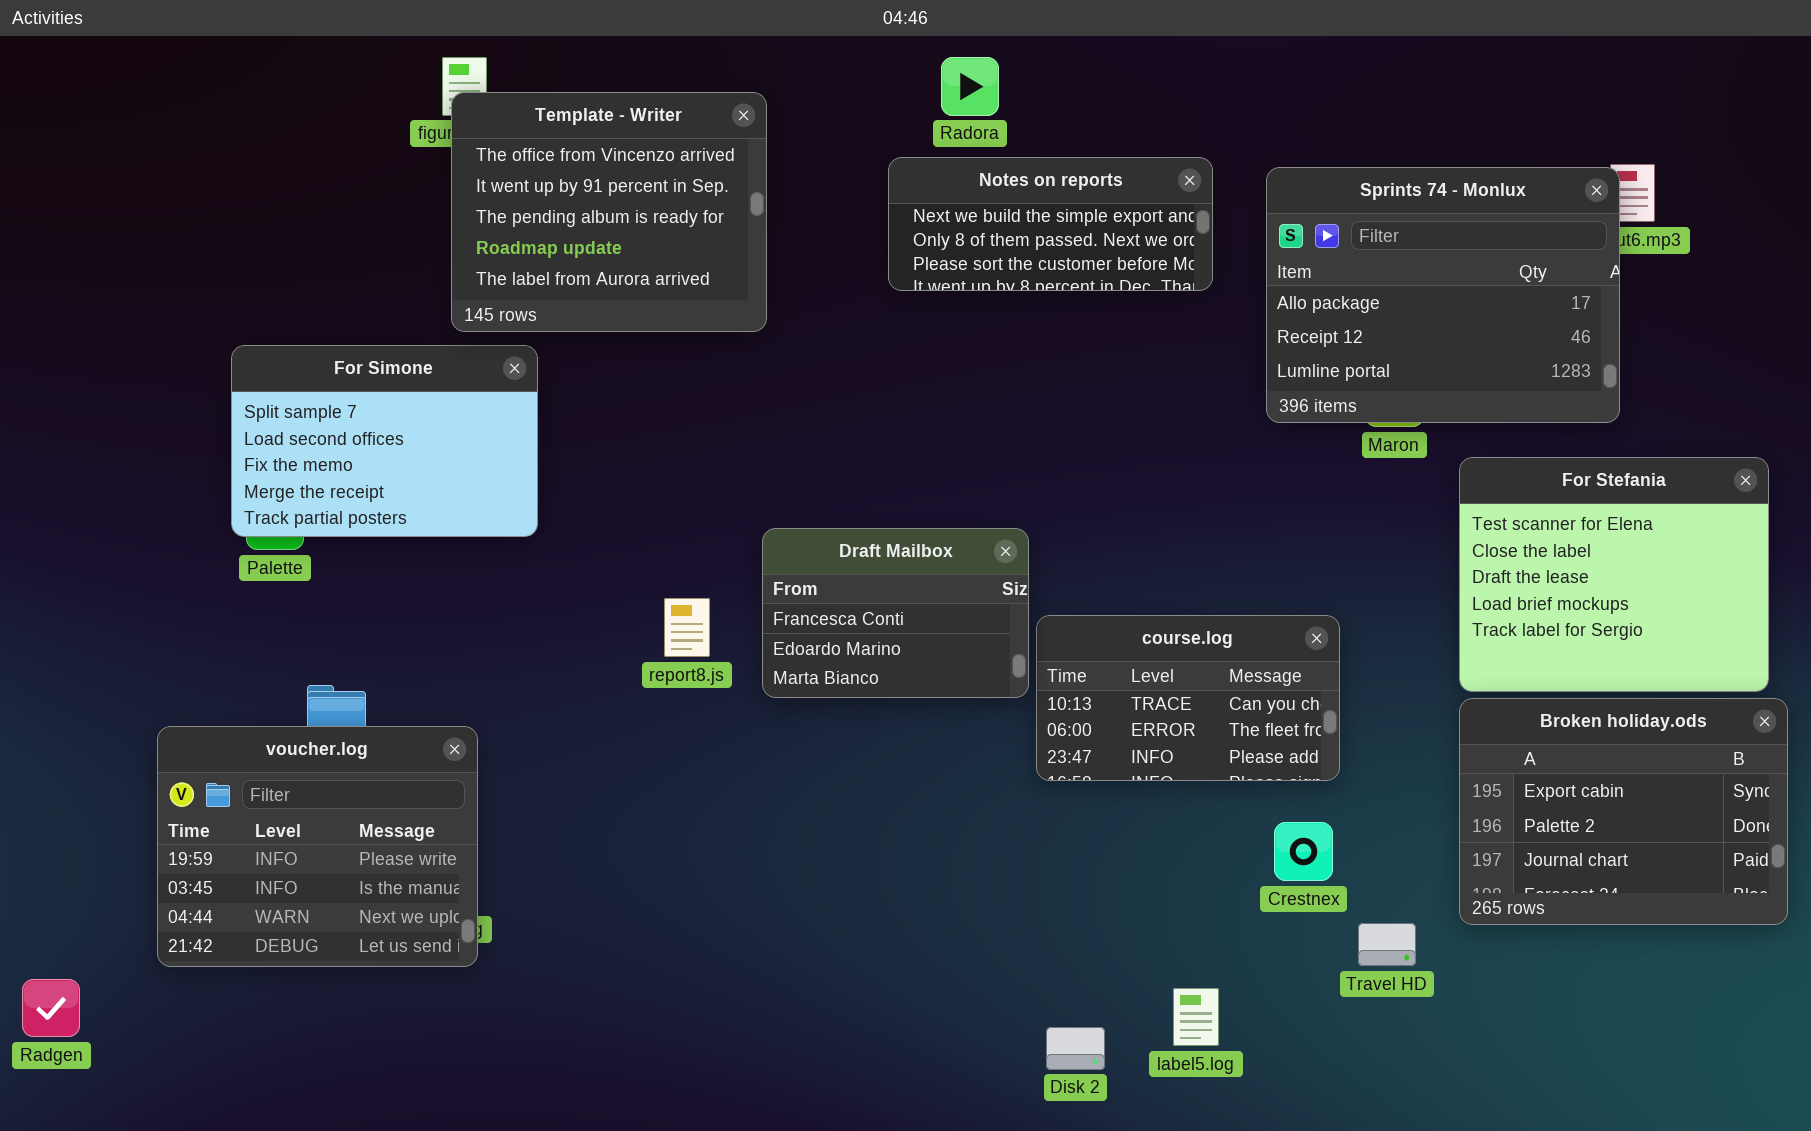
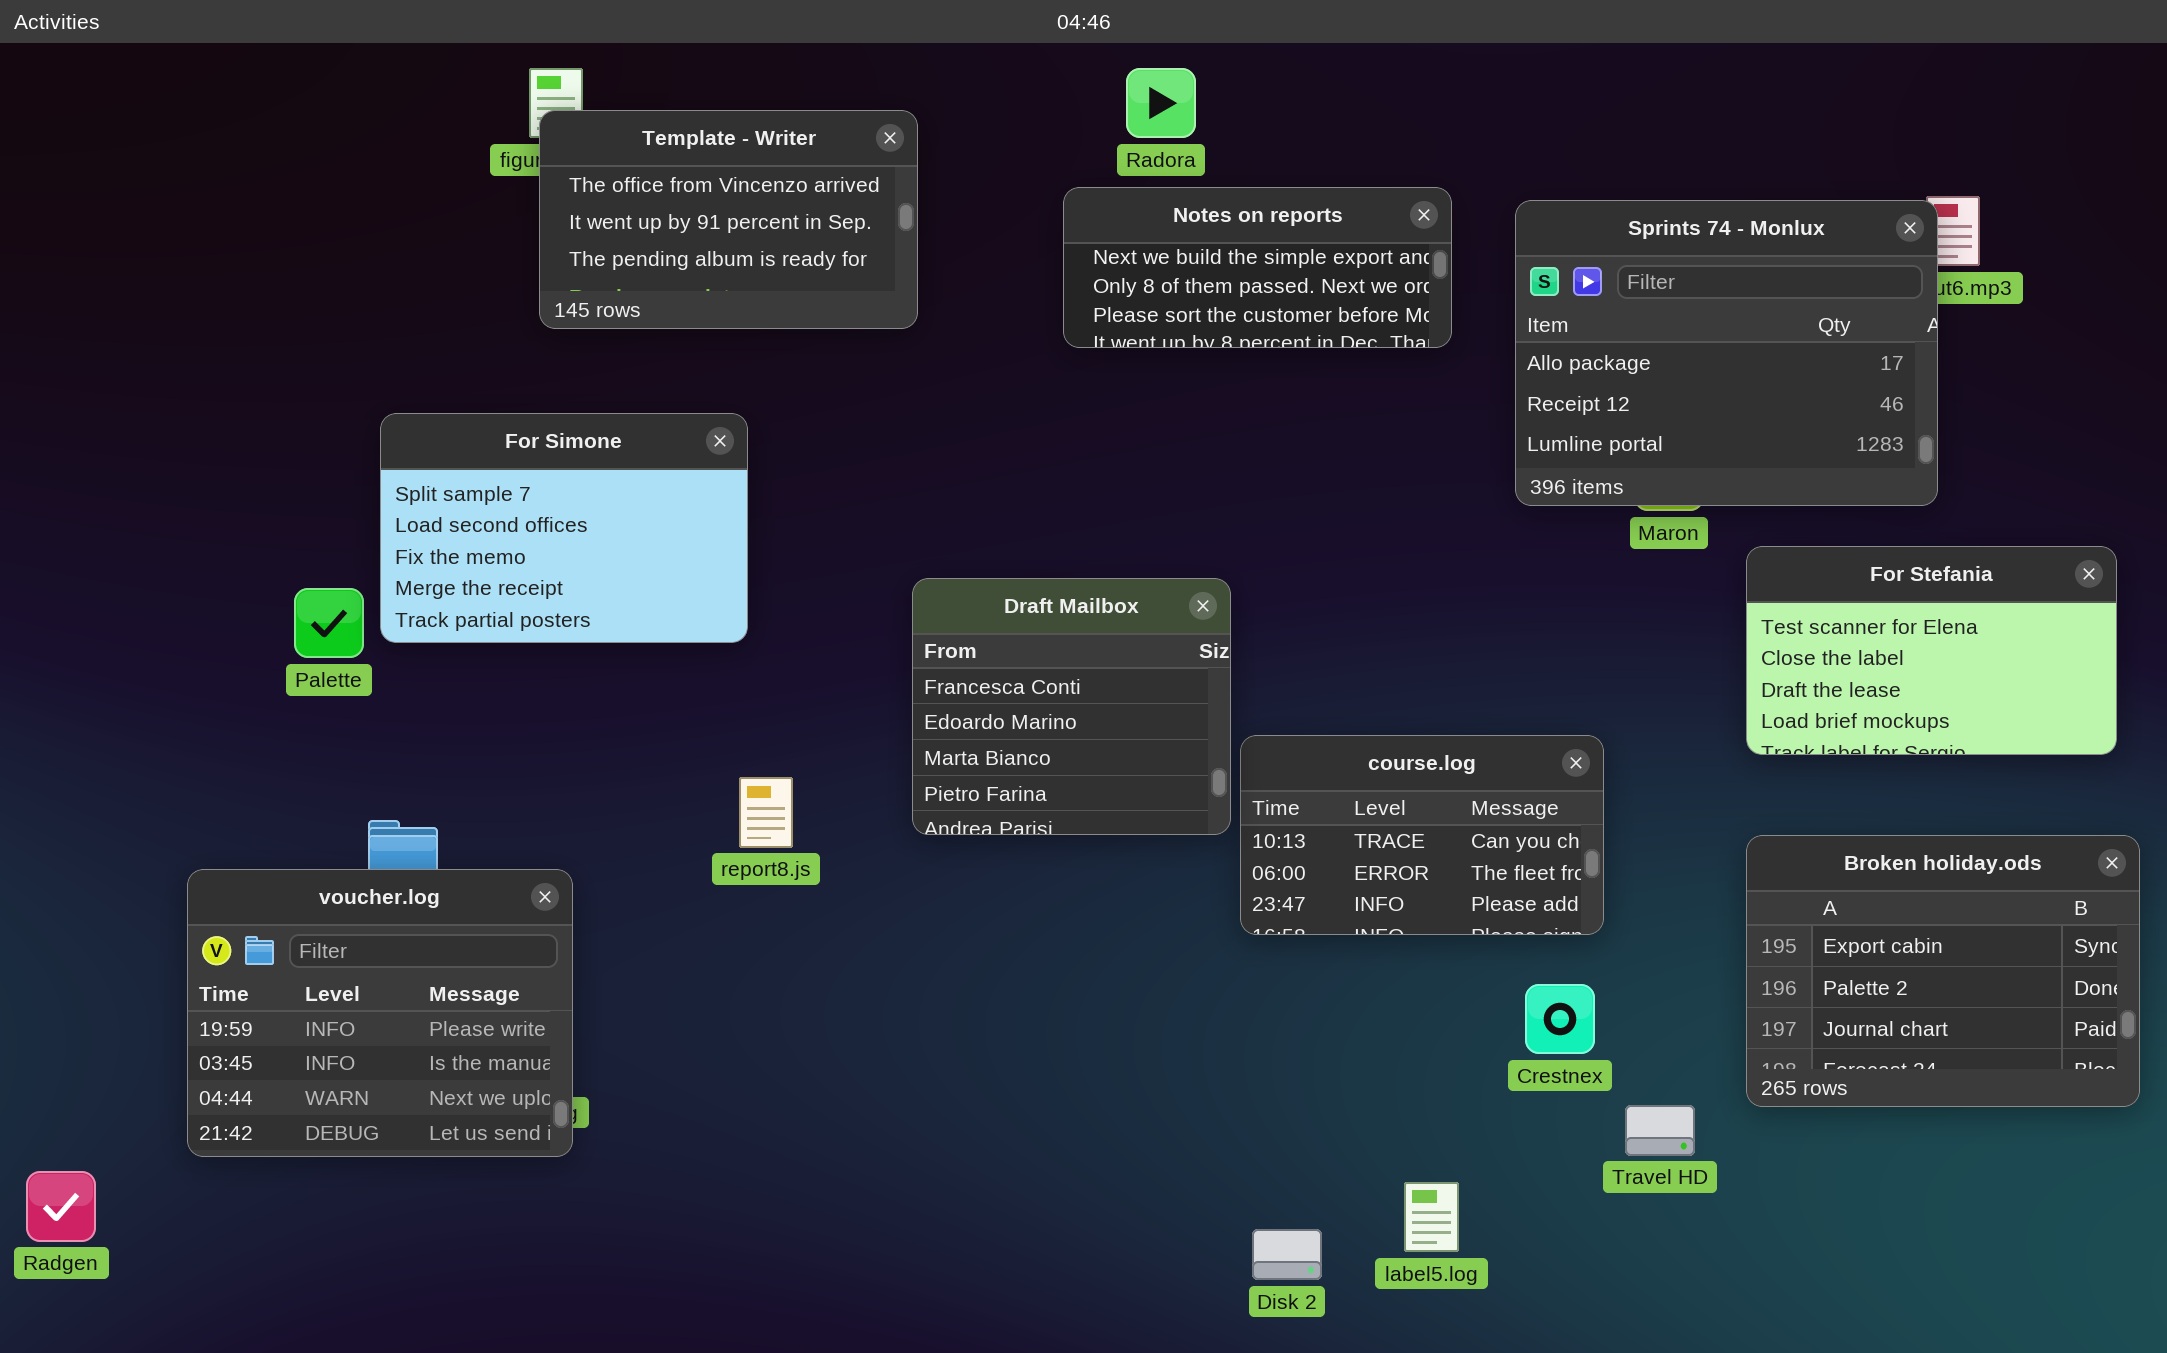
Template - Writer: [451,92,767,332] -> [539,110,918,329], resized
For Simone: [231,345,538,537] -> [380,413,748,643], moved
For Stefania: [1459,457,1769,692] -> [1746,546,2117,755], resized
Draft Mailbox: [762,528,1029,698] -> [912,578,1231,835], resized
report8.js: [664,598,710,657] -> [739,777,793,848], moved

